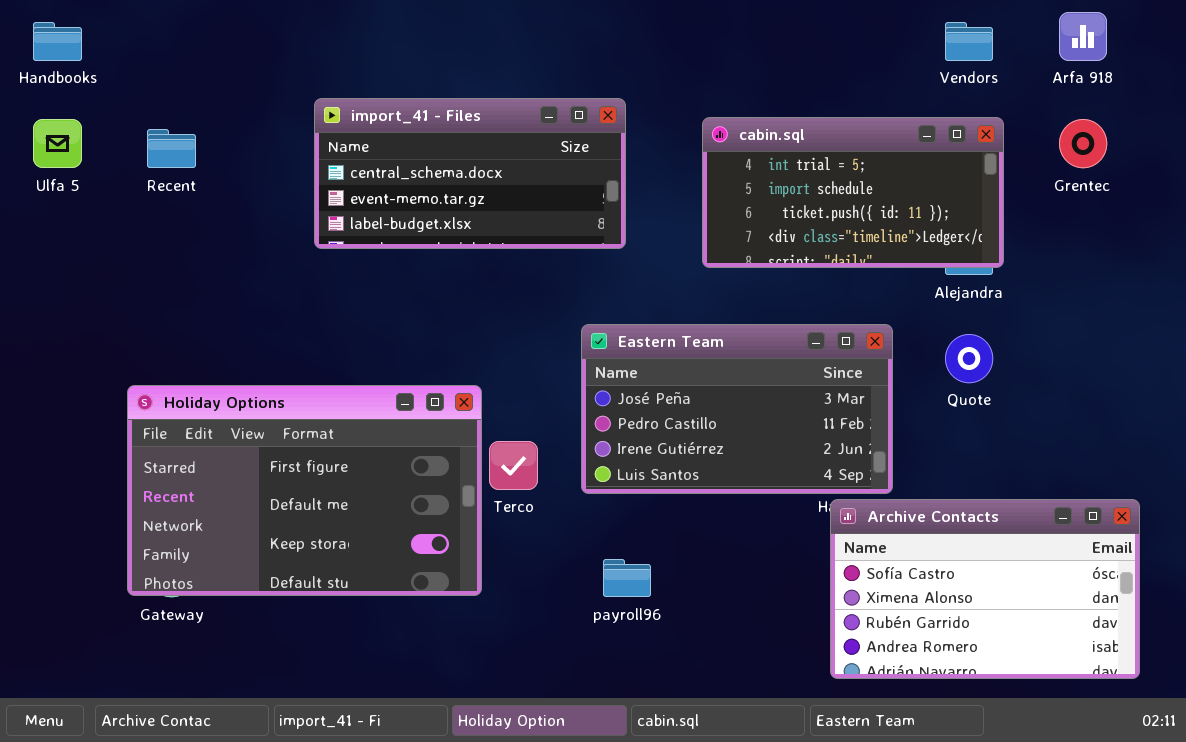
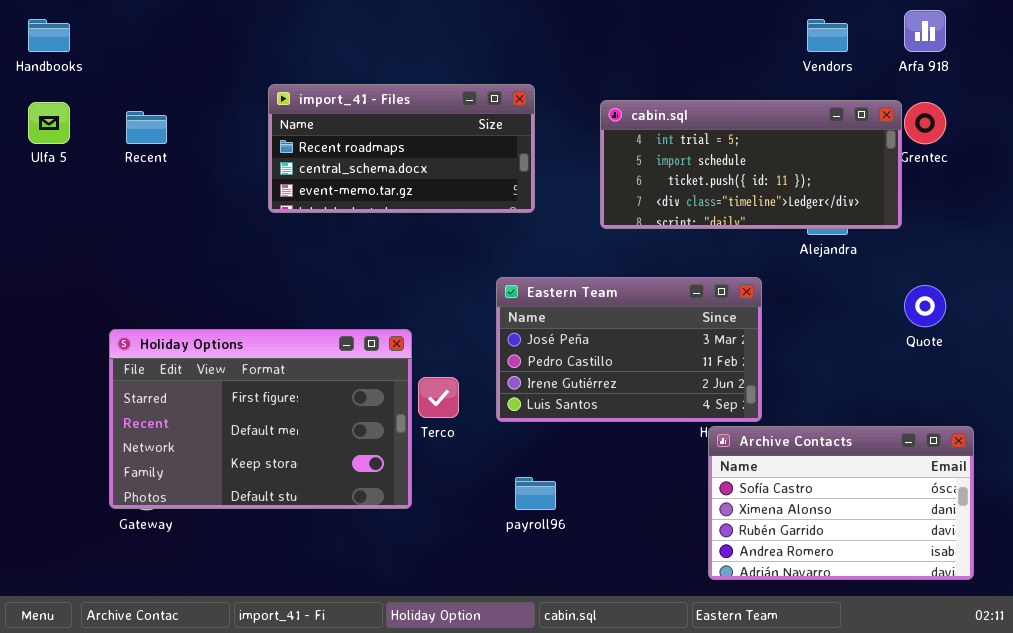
import_41 - Files: [314,98,626,249] -> [268,84,535,213], scrolled up 1 row
cabin.sql: [702,117,1004,268] -> [600,100,902,229], resized
Quote: [945,334,993,383] -> [904,285,946,327], moved

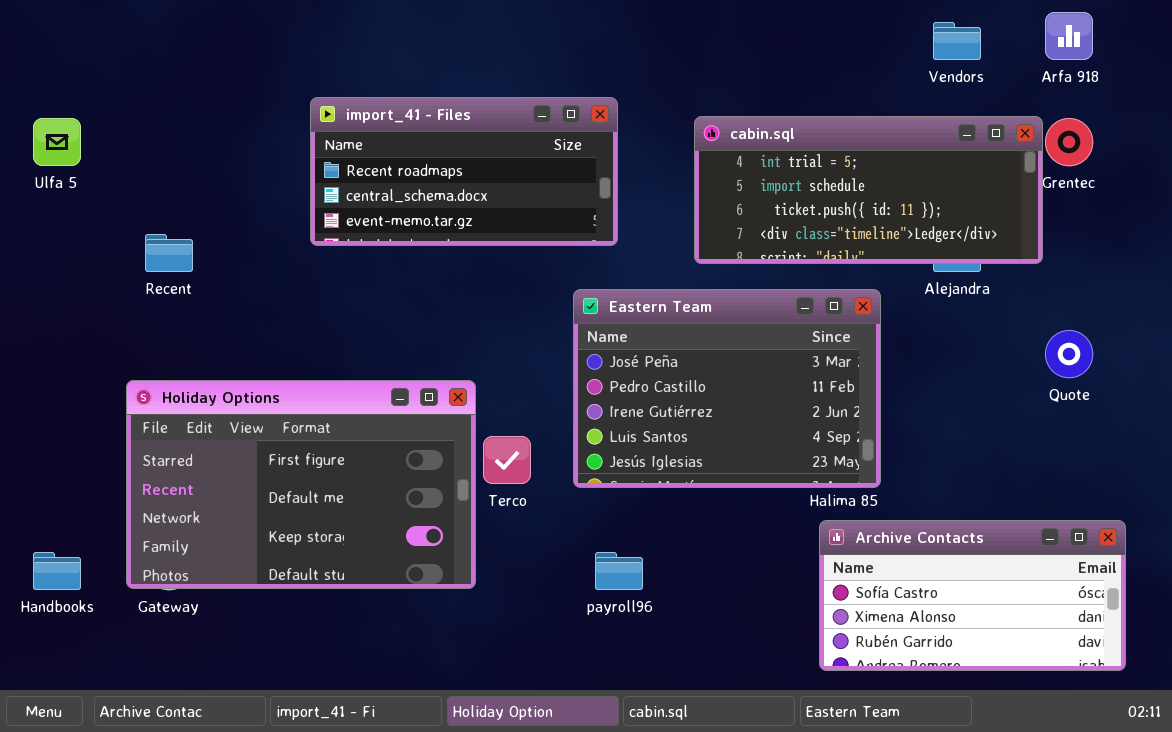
Handbooks: [28,19,70,52] -> [33,552,81,590], moved
Recent: [126,111,167,144] -> [145,234,193,272], moved
Eastern Team: [496,277,762,422] -> [573,289,881,488], resized
Archive Contacts: [708,426,974,580] -> [819,520,1126,671], resized

